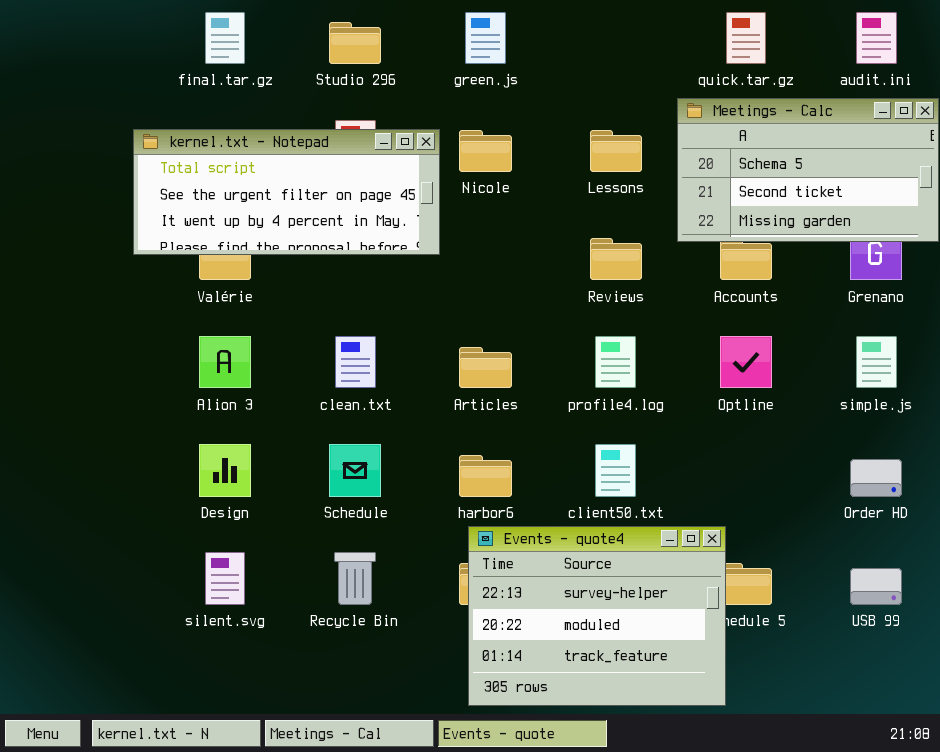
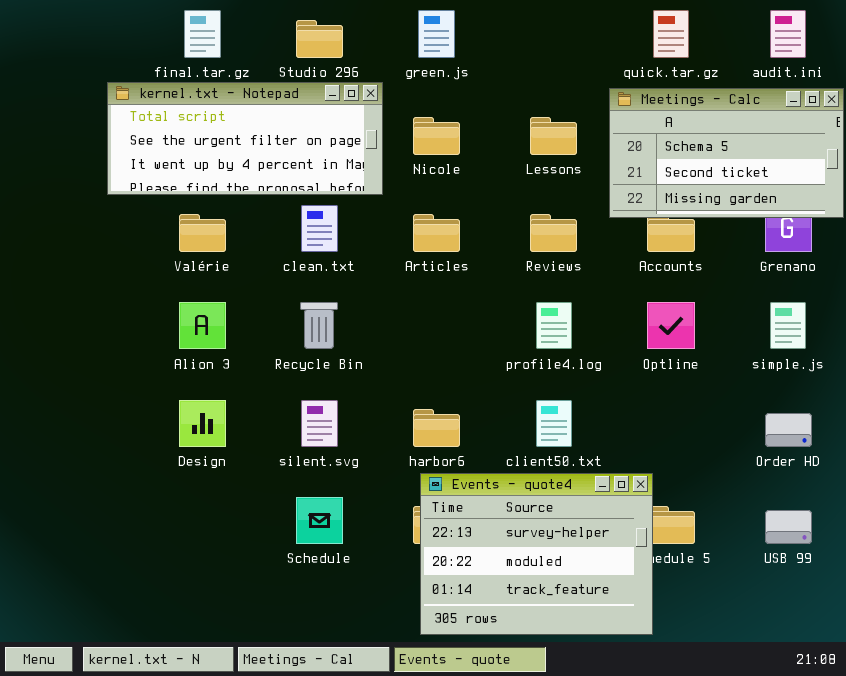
kernel.txt - Notepad: [133,129,440,255] -> [107,82,383,195], moved
clean.txt: [335,336,376,388] -> [301,205,338,252], moved
Articles: [459,347,512,388] -> [413,214,460,252], moved
Schedule: [329,444,381,497] -> [296,497,343,544], moved
silent.svg: [205,552,245,605] -> [301,400,338,447], moved
Recycle Bin: [334,552,376,605] -> [300,302,338,349], moved

